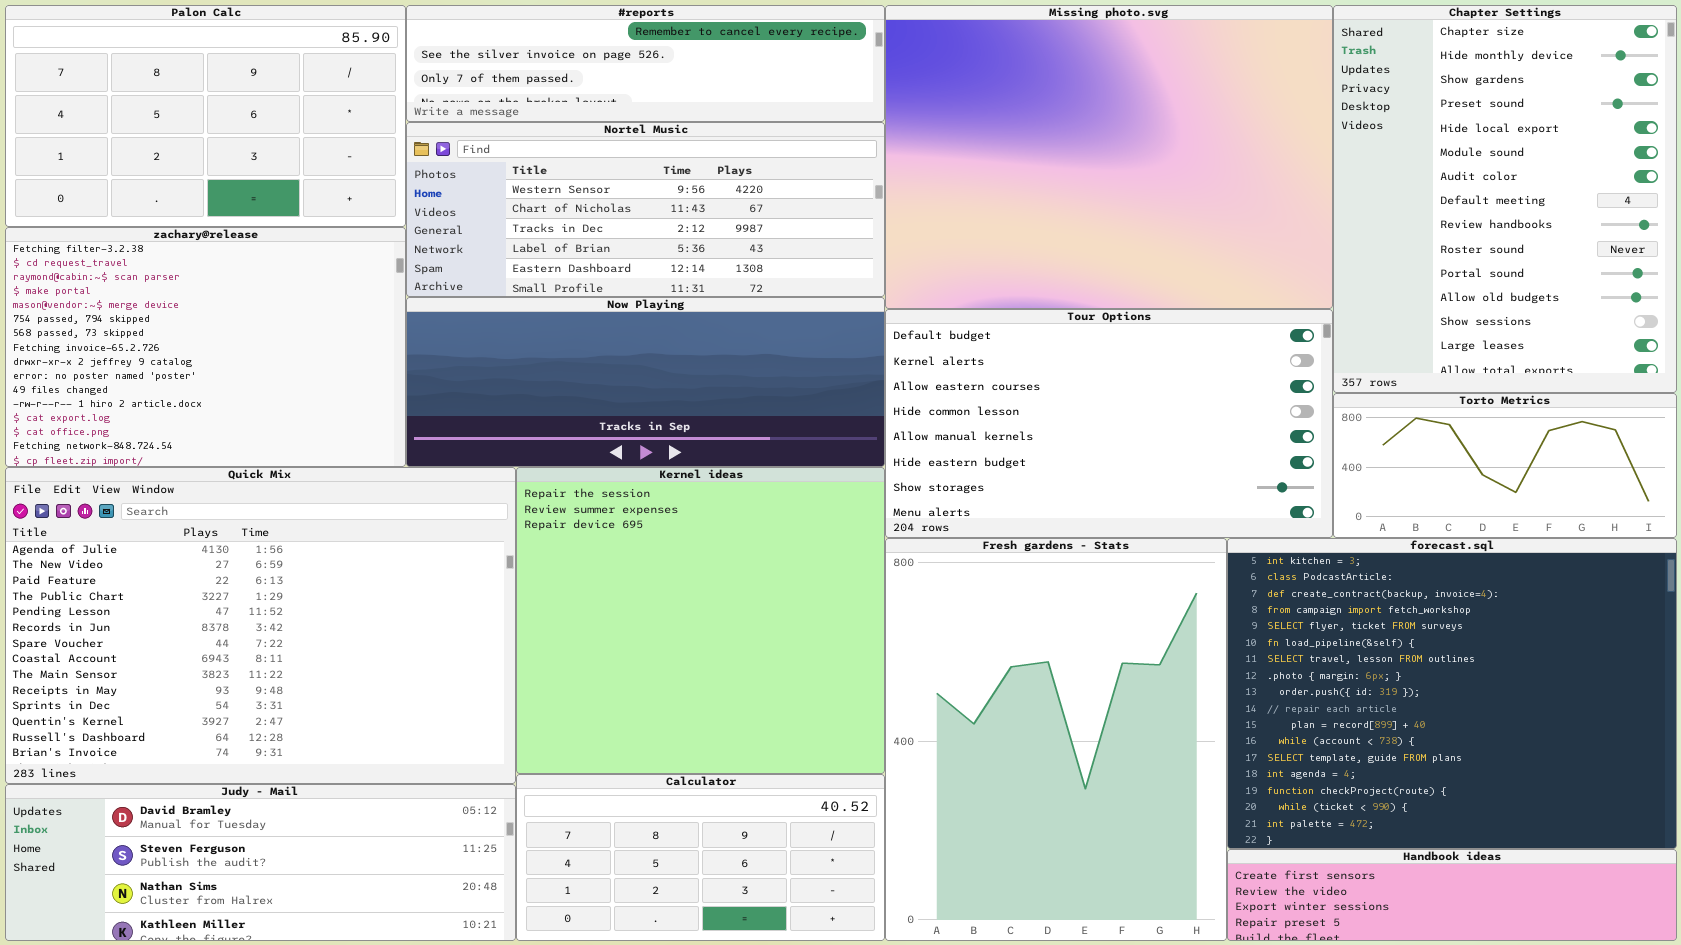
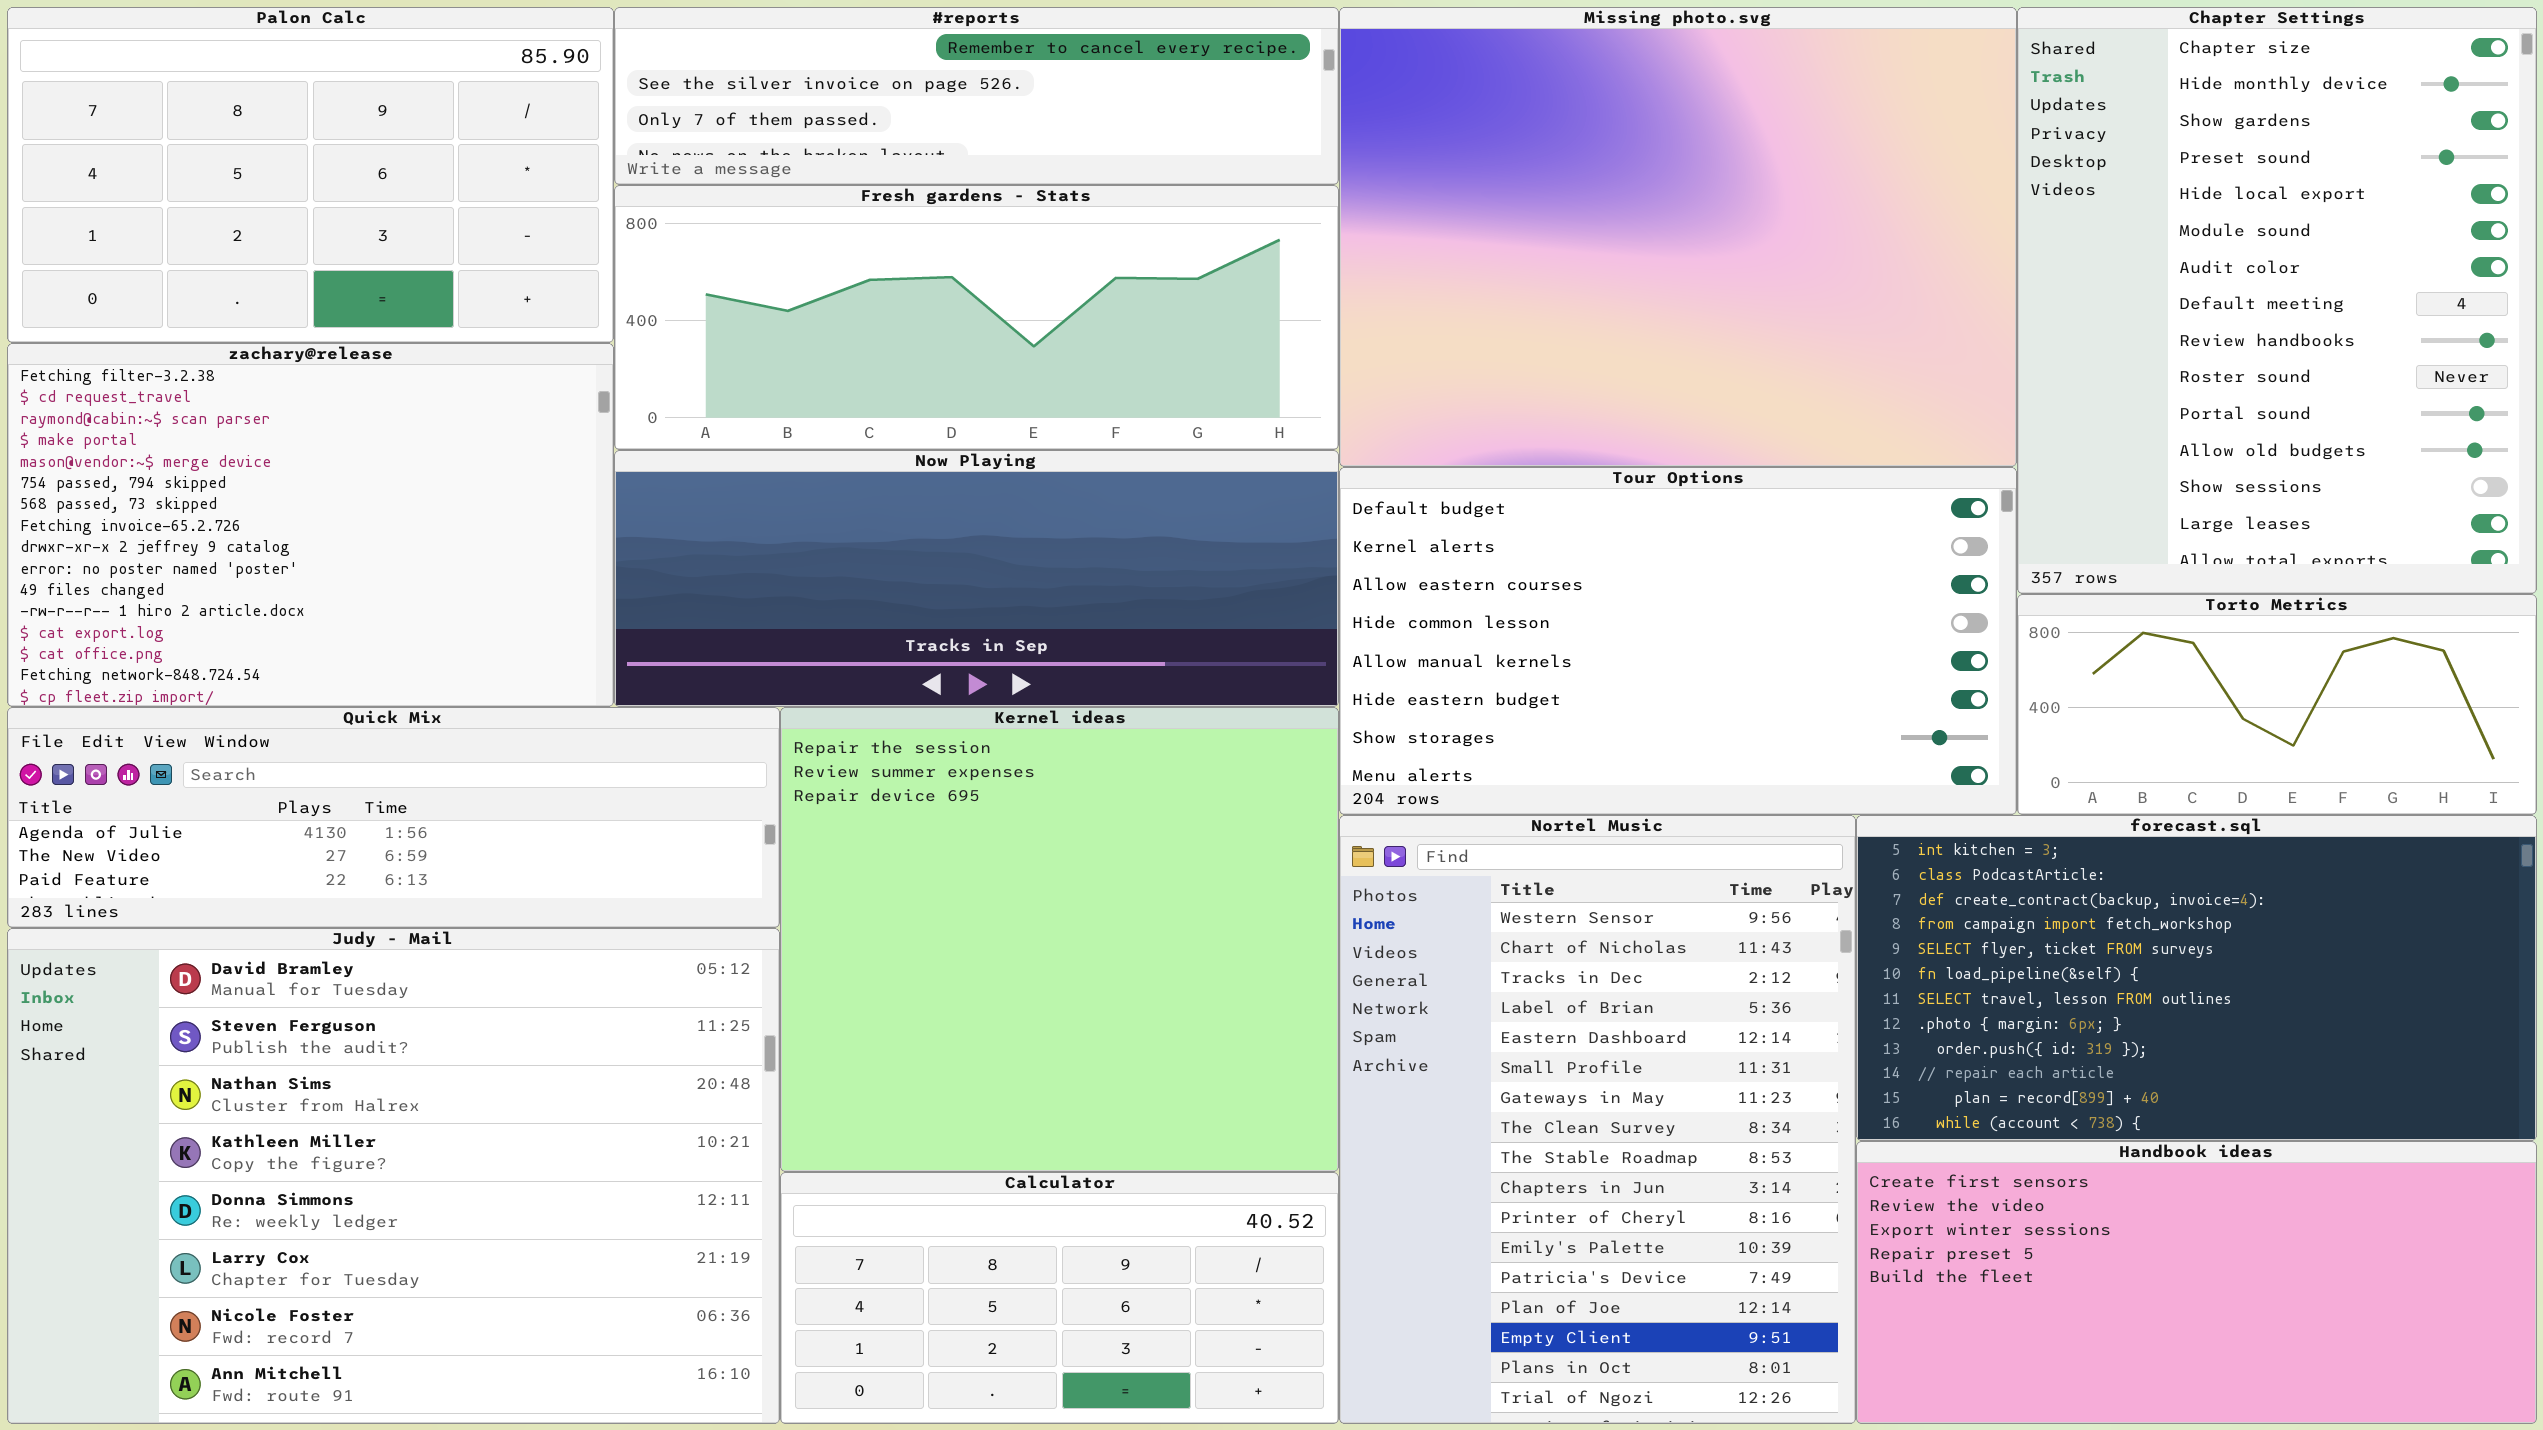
Nortel Music: [406,122,885,297] -> [1339,815,1856,1424], moved, resized
Quick Mix: [5,467,516,784] -> [7,707,780,928], resized
Fresh gardens - Stats: [885,538,1227,941] -> [614,185,1339,450], moved, resized
forecast.sql: [1227,538,1677,849] -> [1856,815,2537,1141], resized
Judy - Mail: [5,784,516,941] -> [7,928,780,1424], resized
Handbook ideas: [1227,849,1677,941] -> [1856,1141,2537,1424], resized

